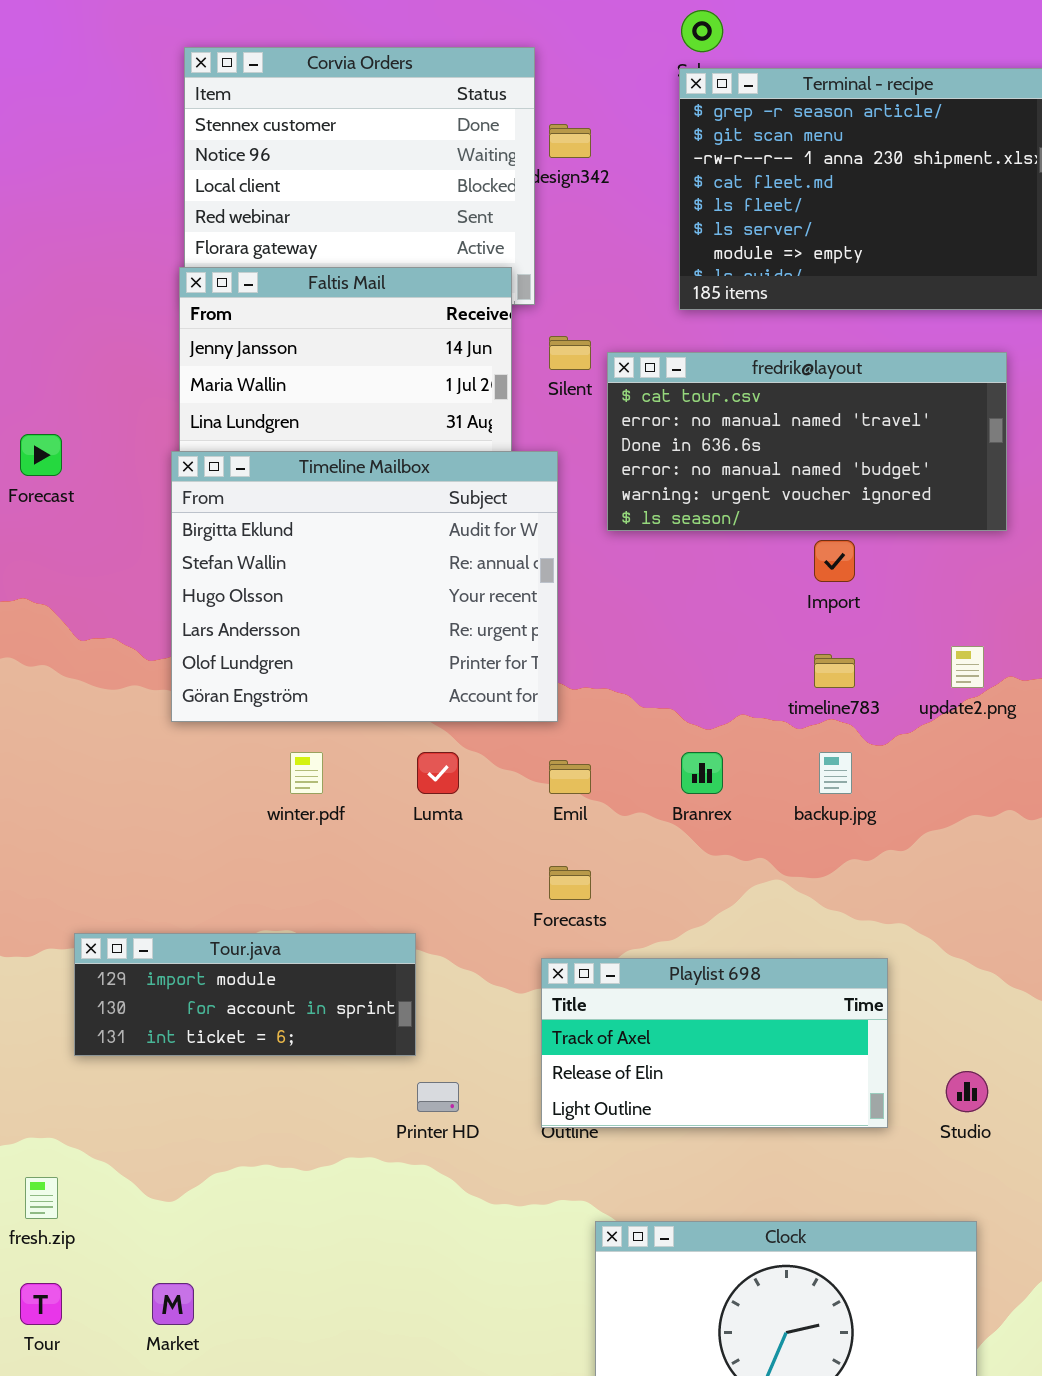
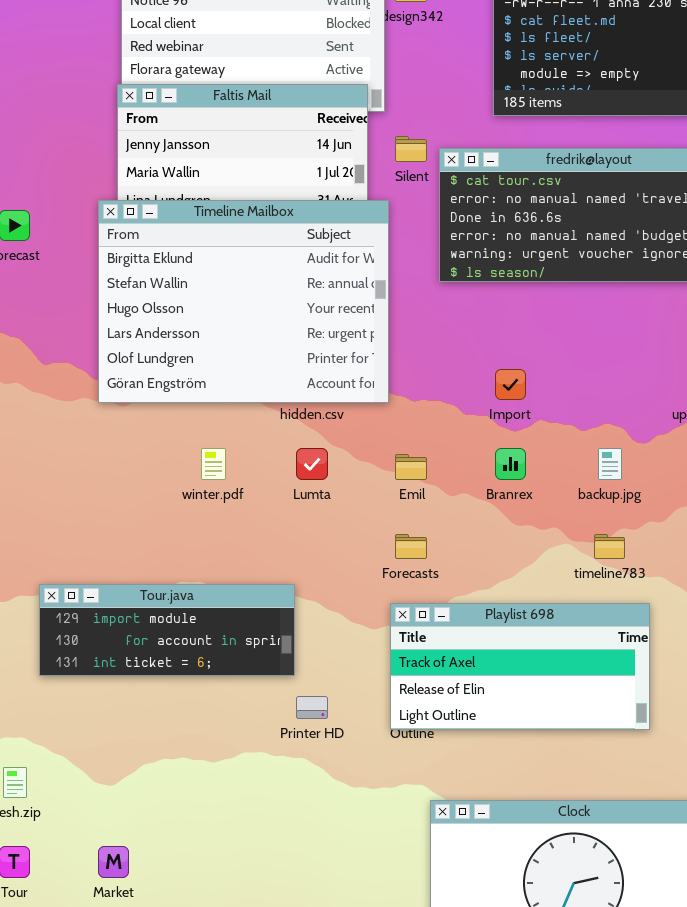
Timeline Mailbox: [171,451,558,722] -> [98,200,389,403], moved
Import: [814,540,855,582] -> [495,369,526,400], moved
timeline783: [814,654,855,688] -> [594,534,625,559], moved

